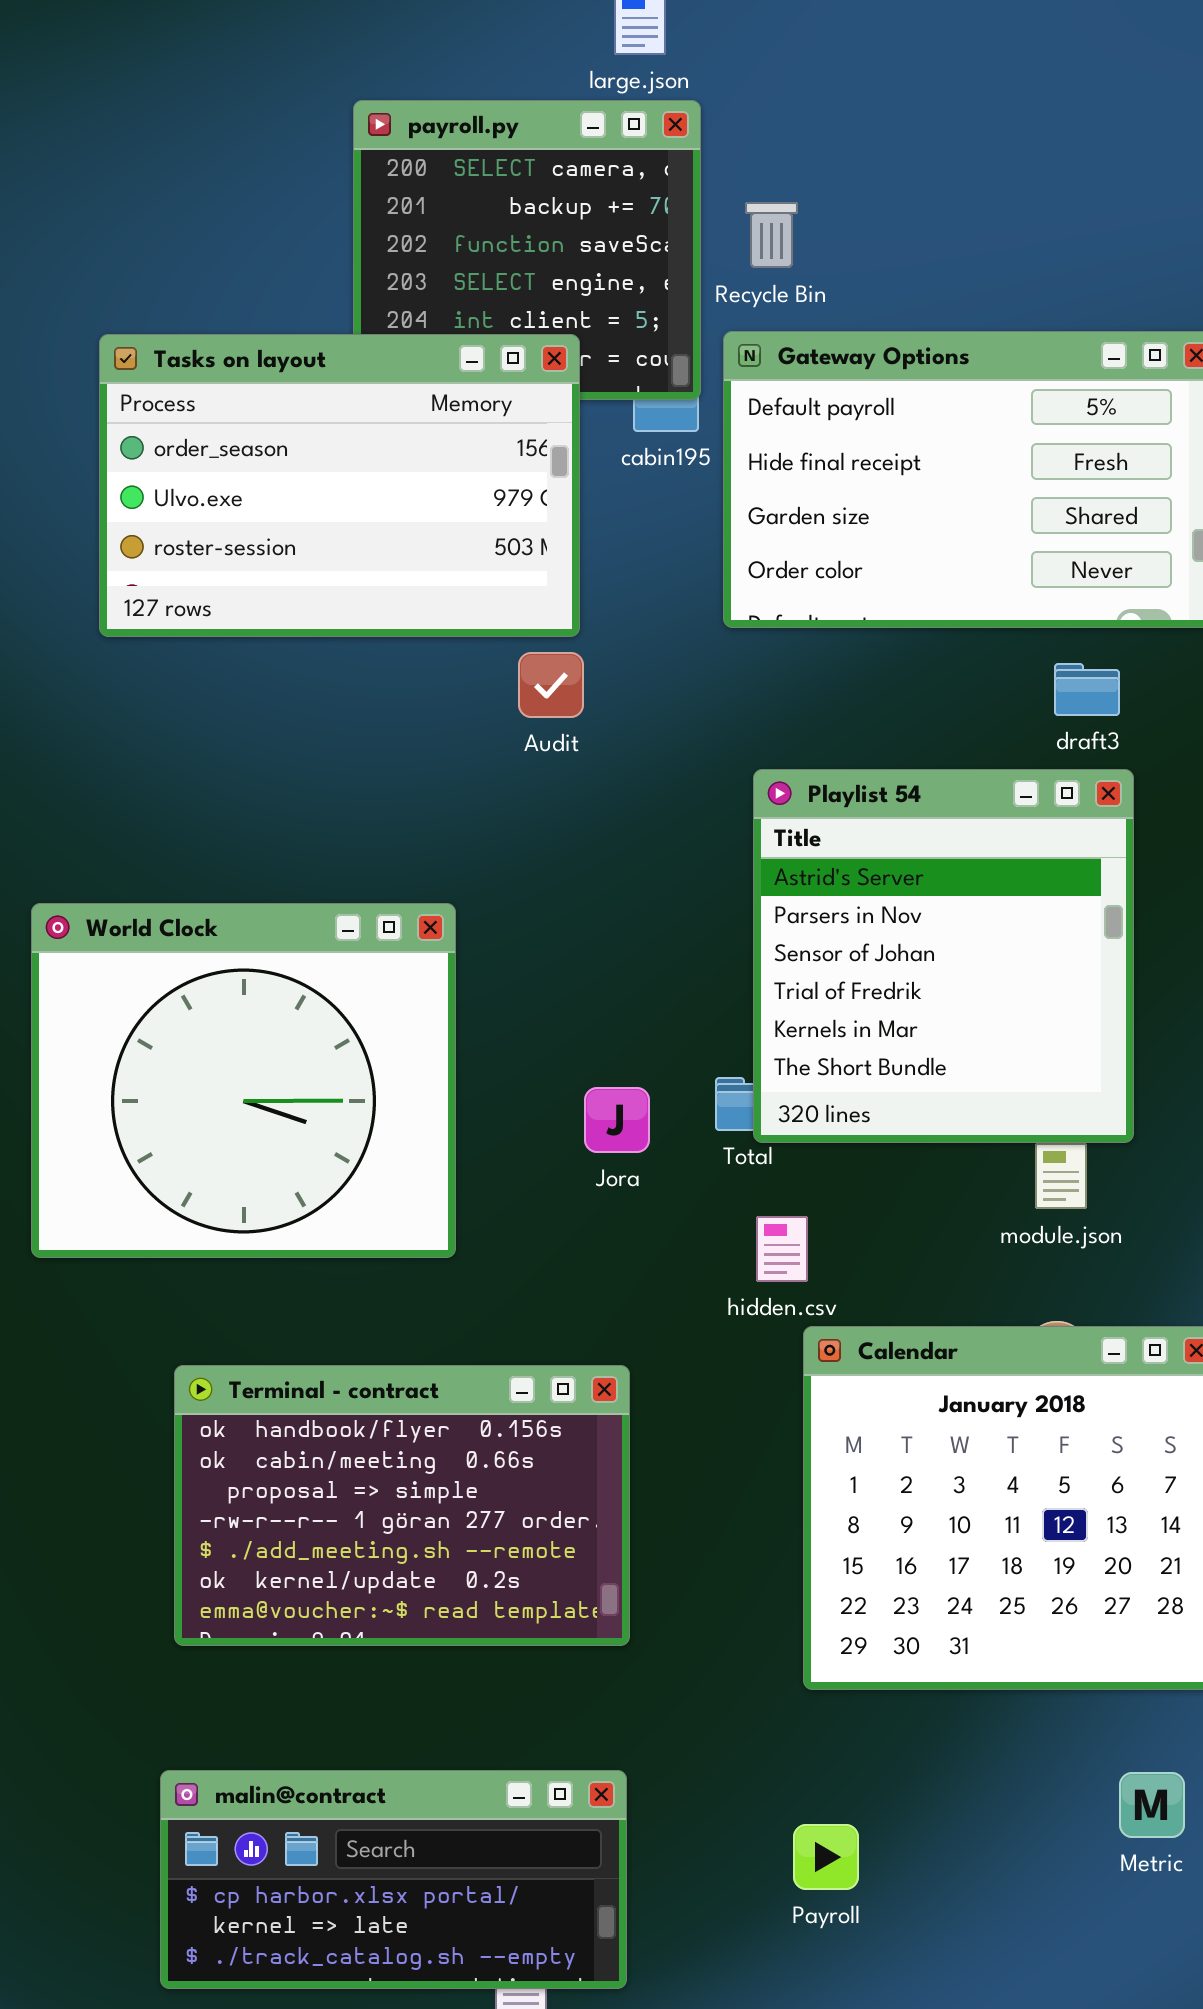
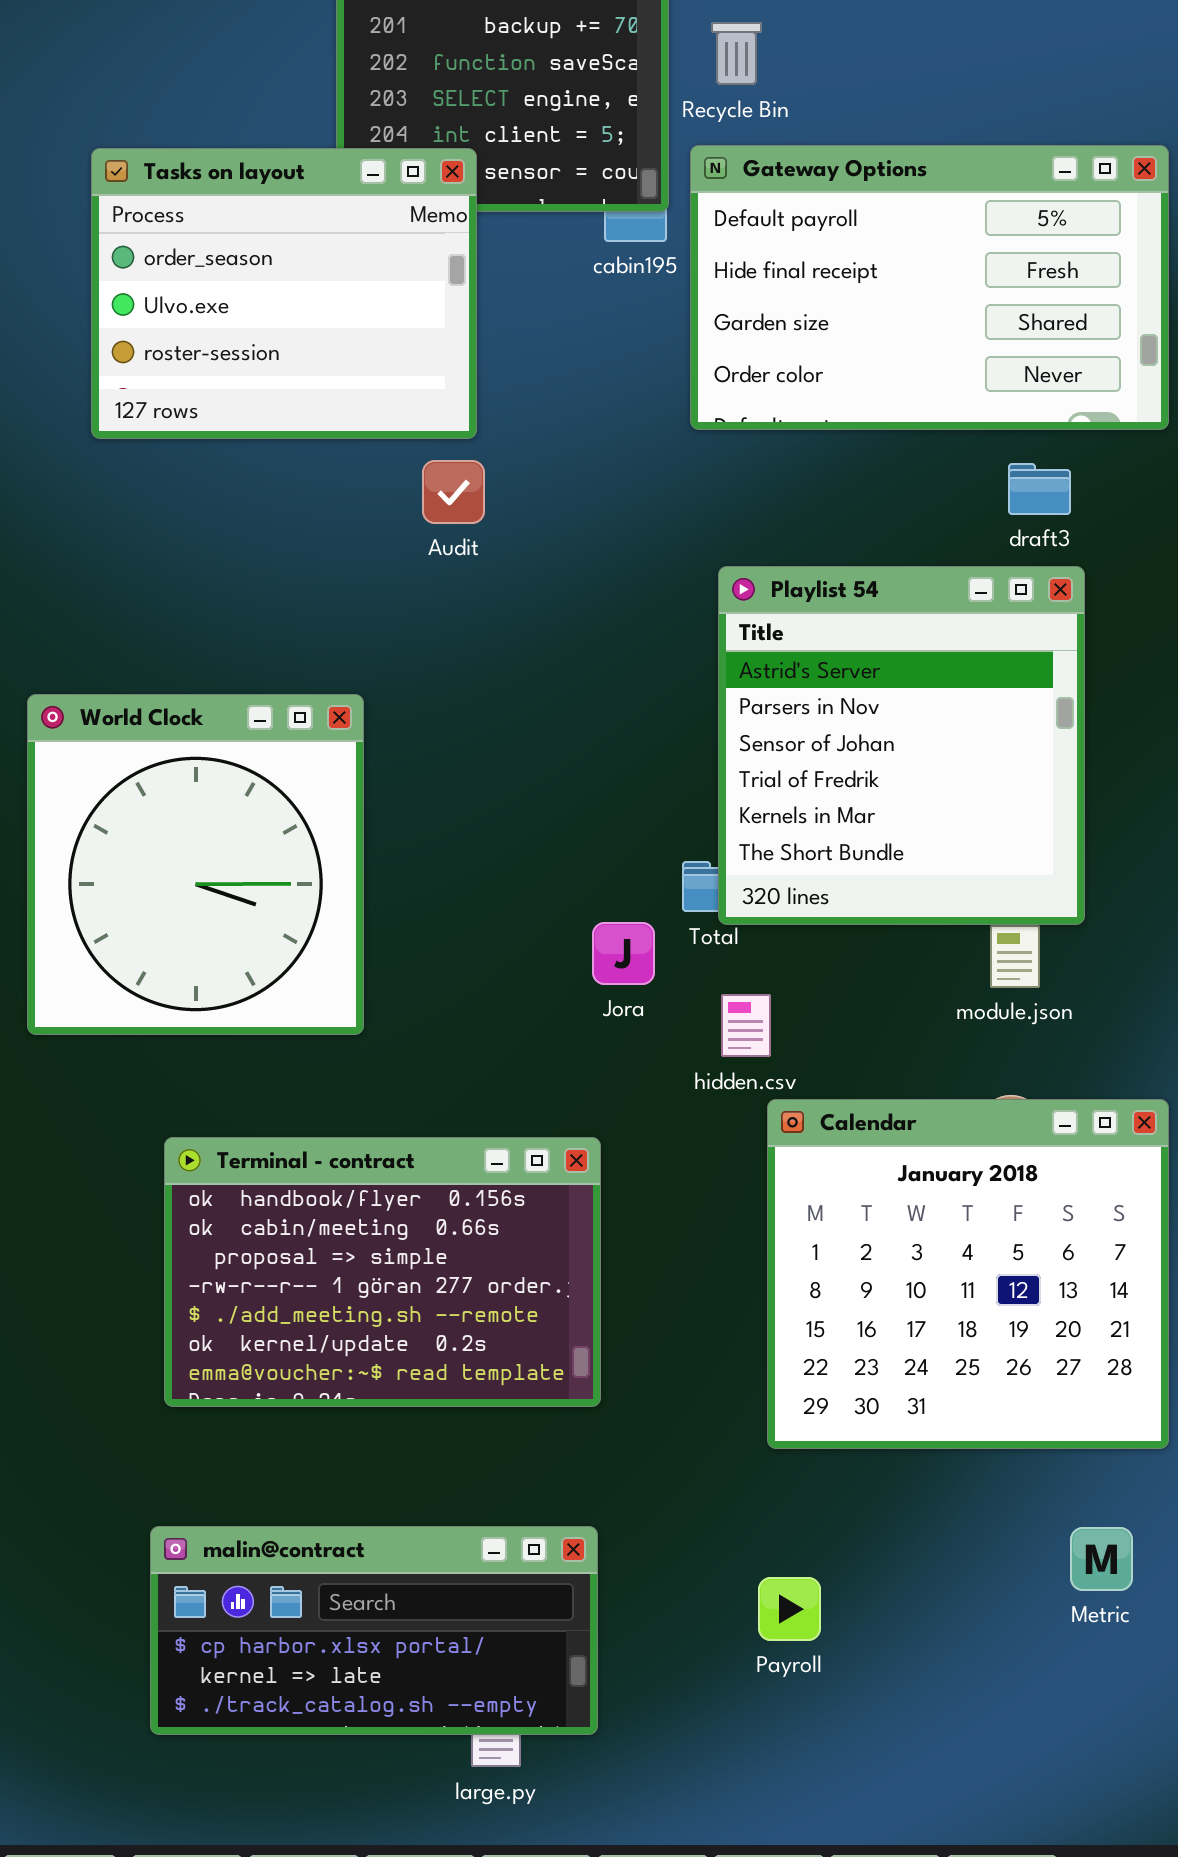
Tasks on layout: [99,334,580,637] -> [91,148,477,439], resized
Audit: [518,652,584,718] -> [422,460,485,524], moved
World Clock: [31,903,456,1258] -> [27,694,364,1035], resized
Jora: [584,1087,650,1153] -> [592,922,655,985], moved

